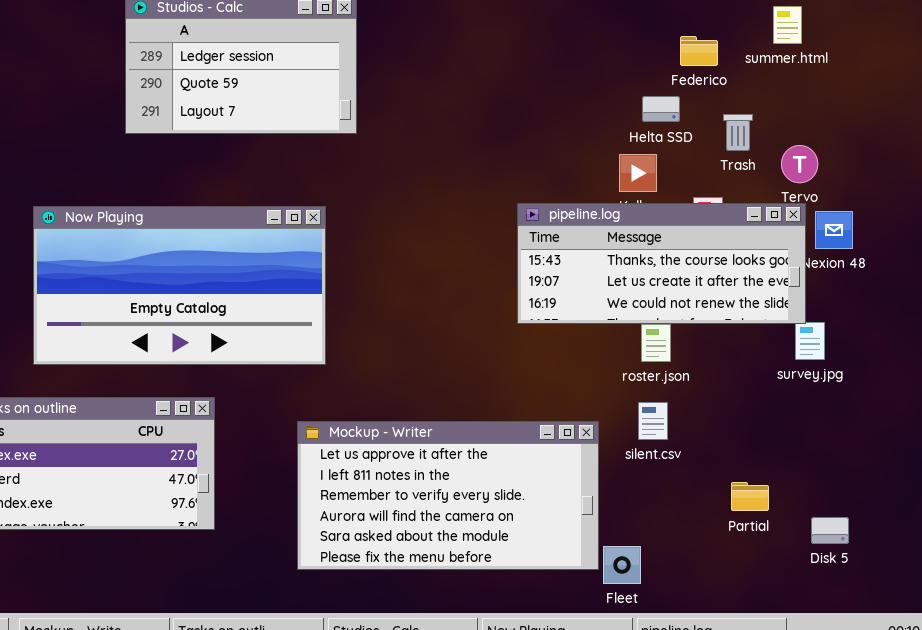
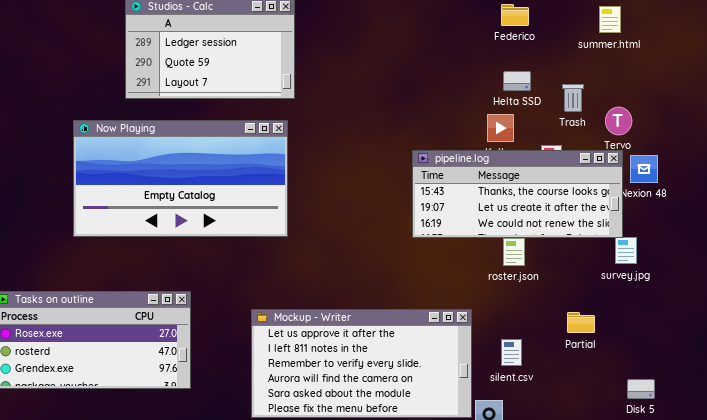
Federico: [680,36,718,66] -> [501,4,529,26], moved
Now Playing: [33,206,326,365] -> [73,120,288,237], moved
silent.csv: [638,402,668,440] -> [501,339,522,366], moved
Partial: [731,482,769,511] -> [567,312,595,333], moved

